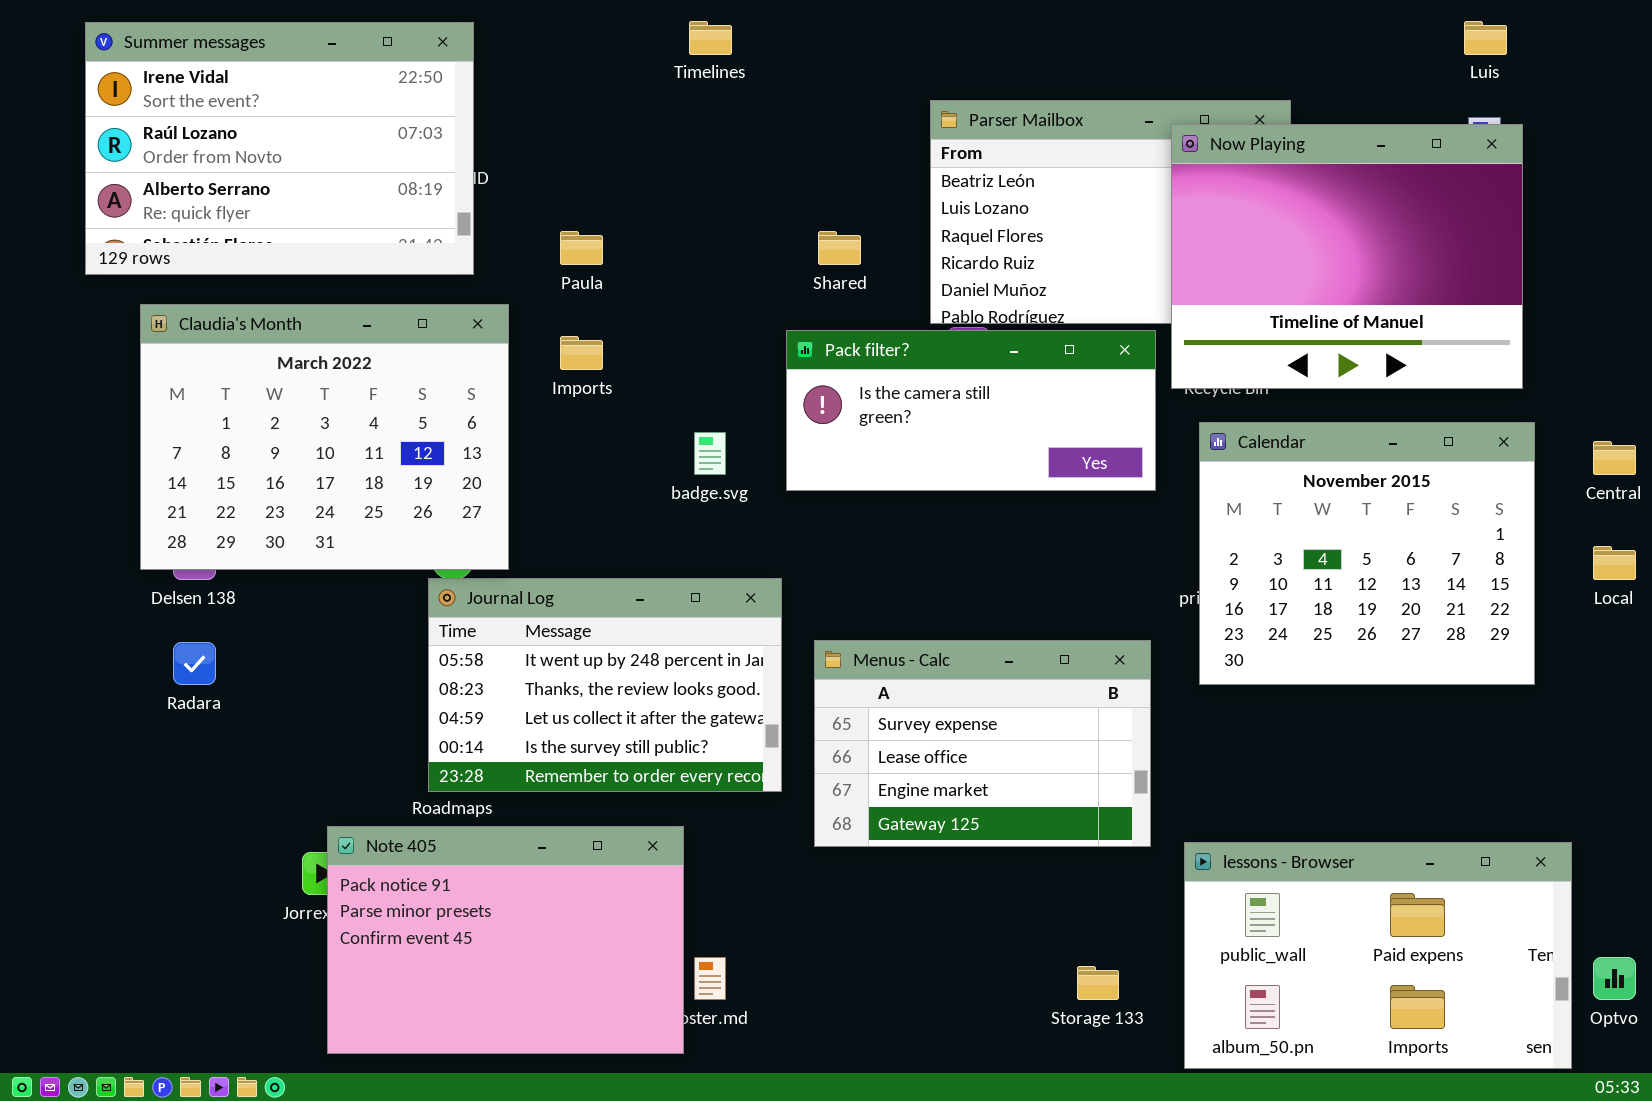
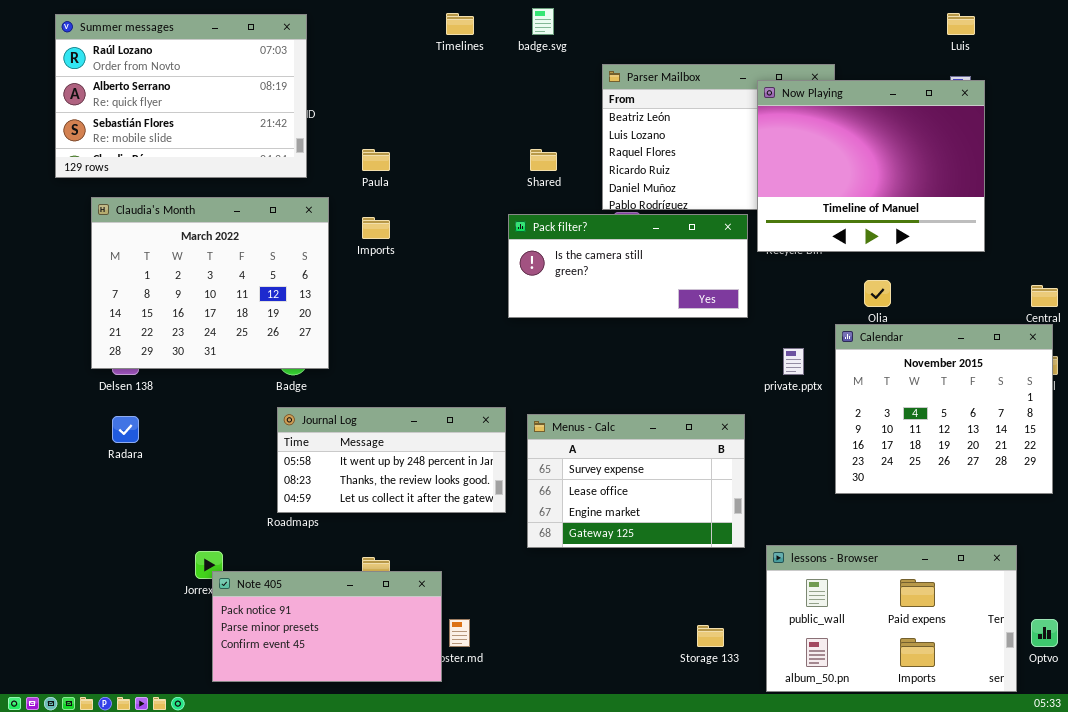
Summer messages: [85,22,474,275] -> [55,14,307,178], scrolled down 1 row
Calendar: [1199,422,1535,685] -> [835,324,1053,494], moved
badge.svg: [694,432,726,475] -> [532,8,554,35], moved
Journal Log: [428,578,782,792] -> [277,407,506,513], resized
Note 405: [327,826,684,1054] -> [212,571,442,682], resized

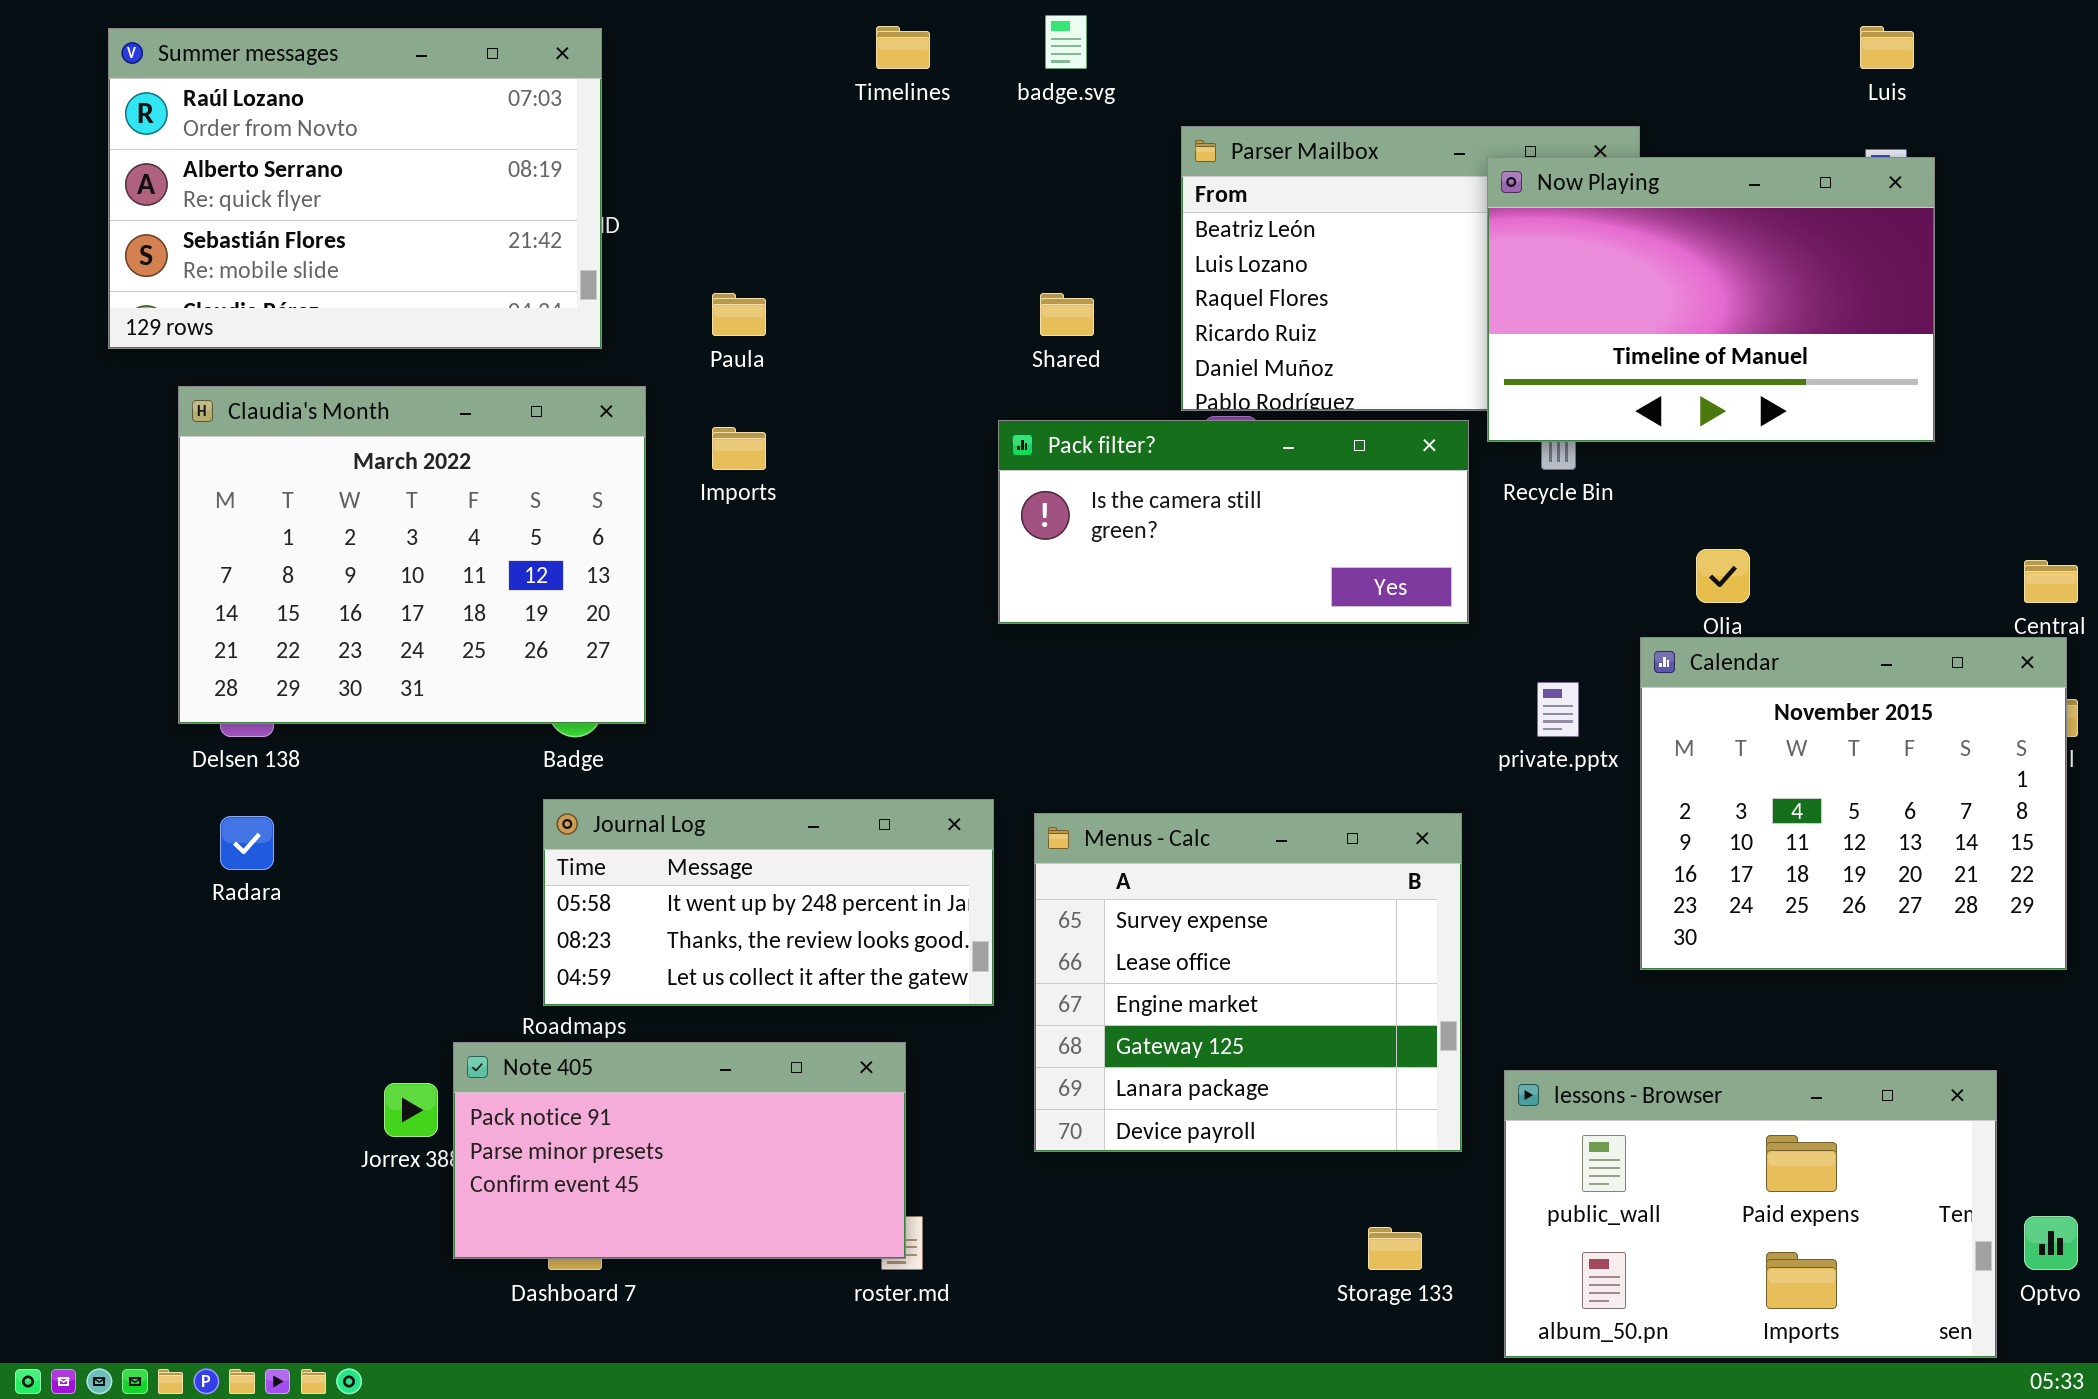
Now Playing: [757,80,985,252] -> [1487,157,1935,442], resized
Menus - Calc: [527,414,745,548] -> [1034,813,1462,1152], resized
Note 405: [212,571,442,682] -> [453,1042,906,1259], moved

